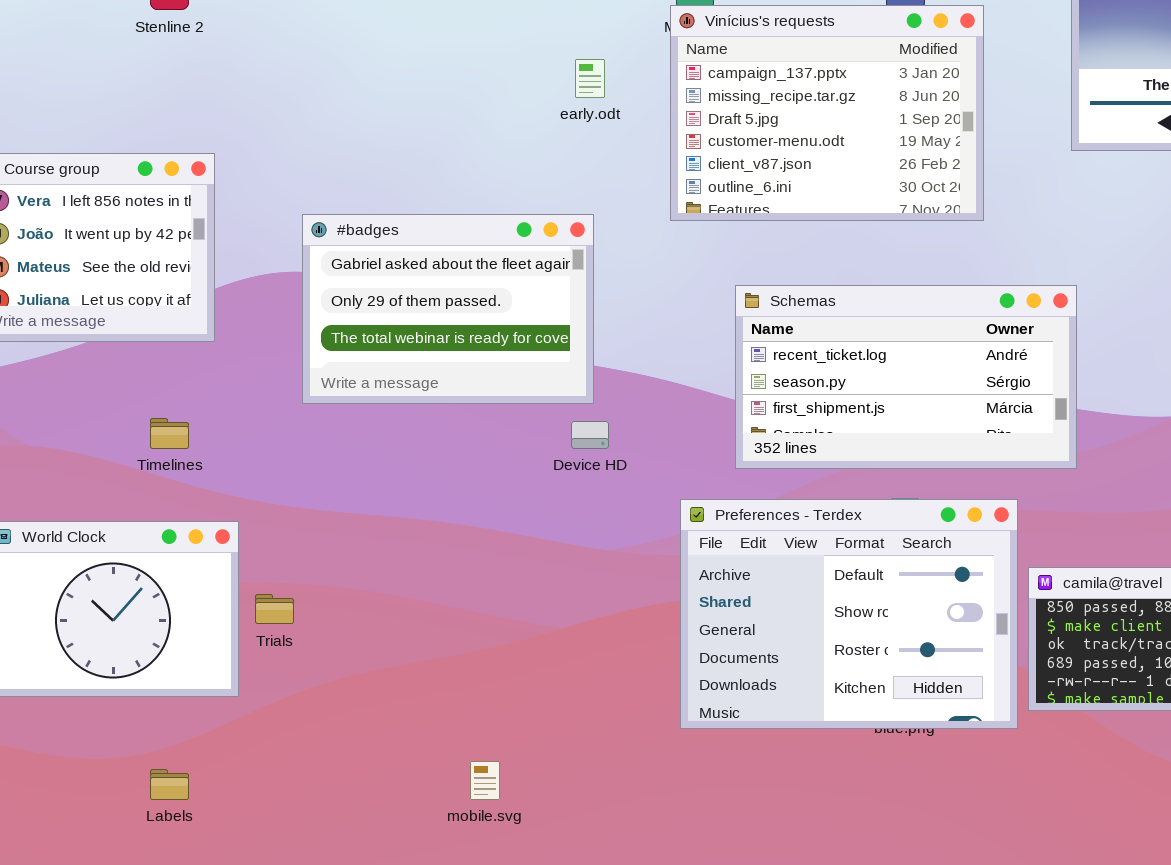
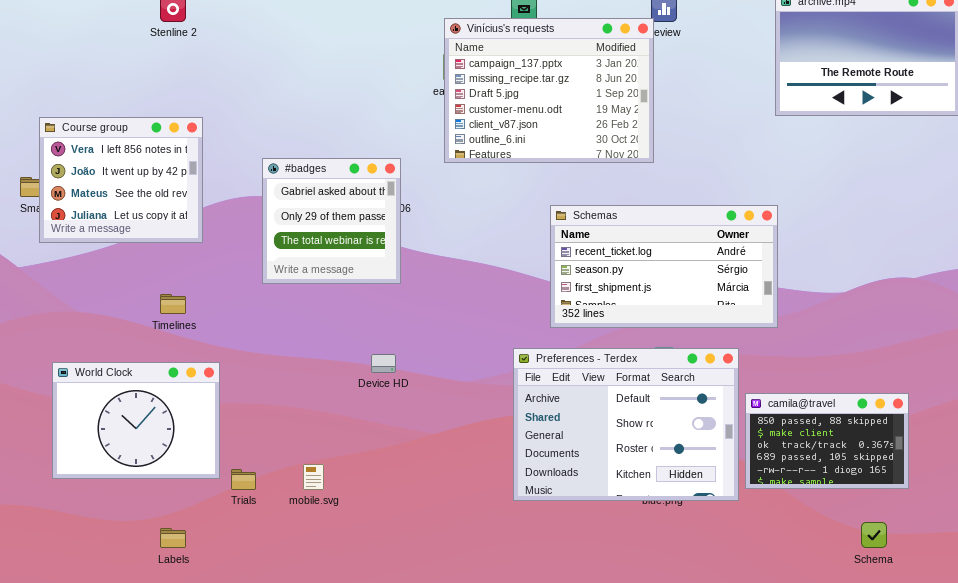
Vinícius's requests: [670,5,984,221] -> [444,18,654,163], moved
#badges: [302,214,594,404] -> [262,158,401,284], resized
Device HD: [571,421,609,449] -> [371,354,396,373], moved
Trials: [255,594,294,624] -> [231,469,256,490], moved
mobile.svg: [470,761,500,800] -> [303,464,324,490], moved

